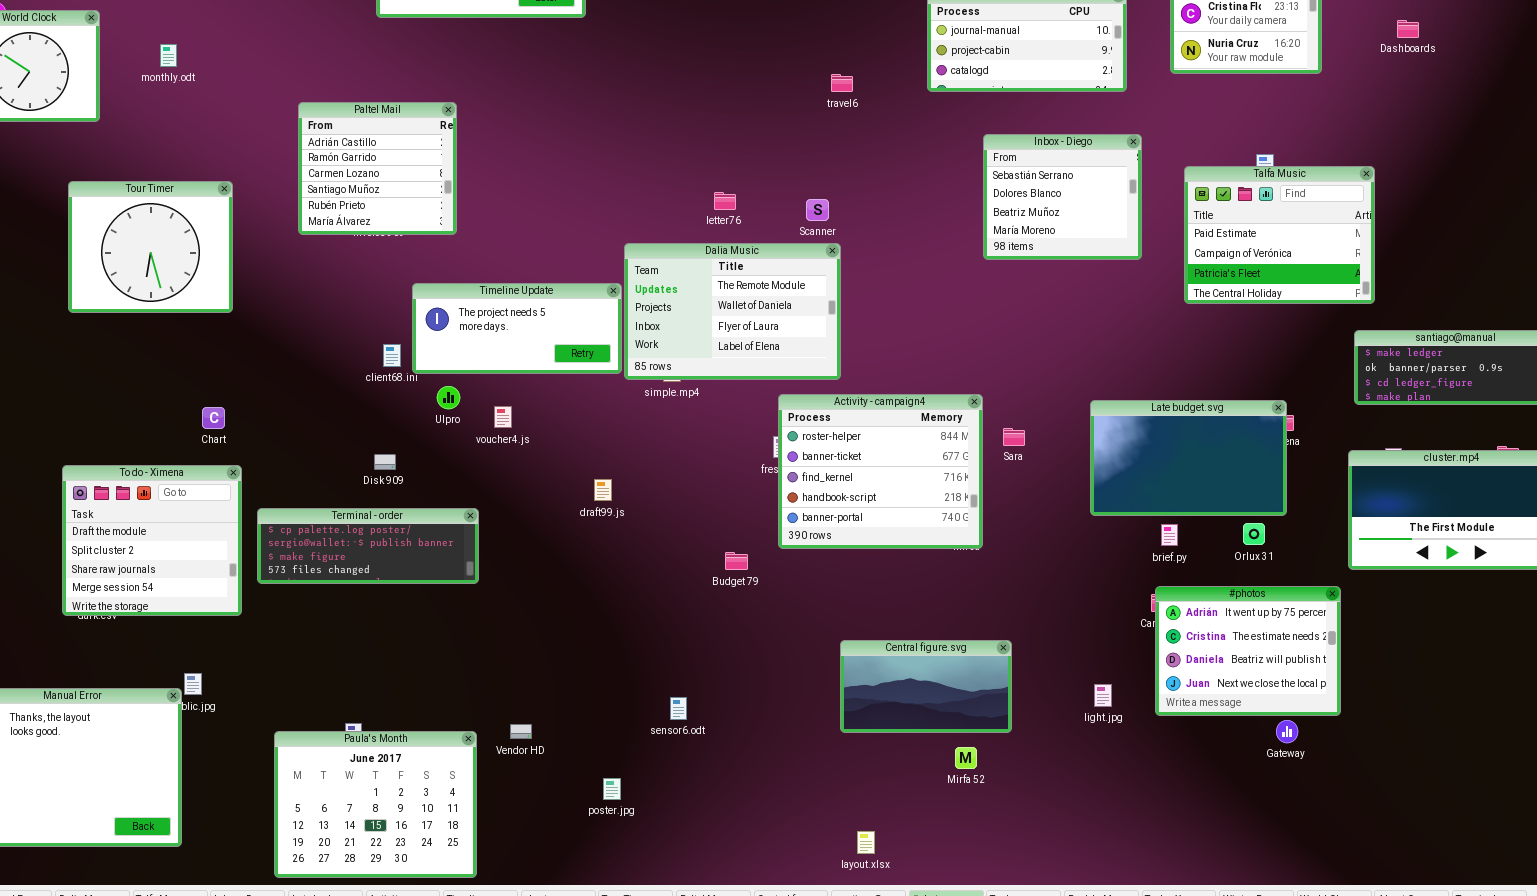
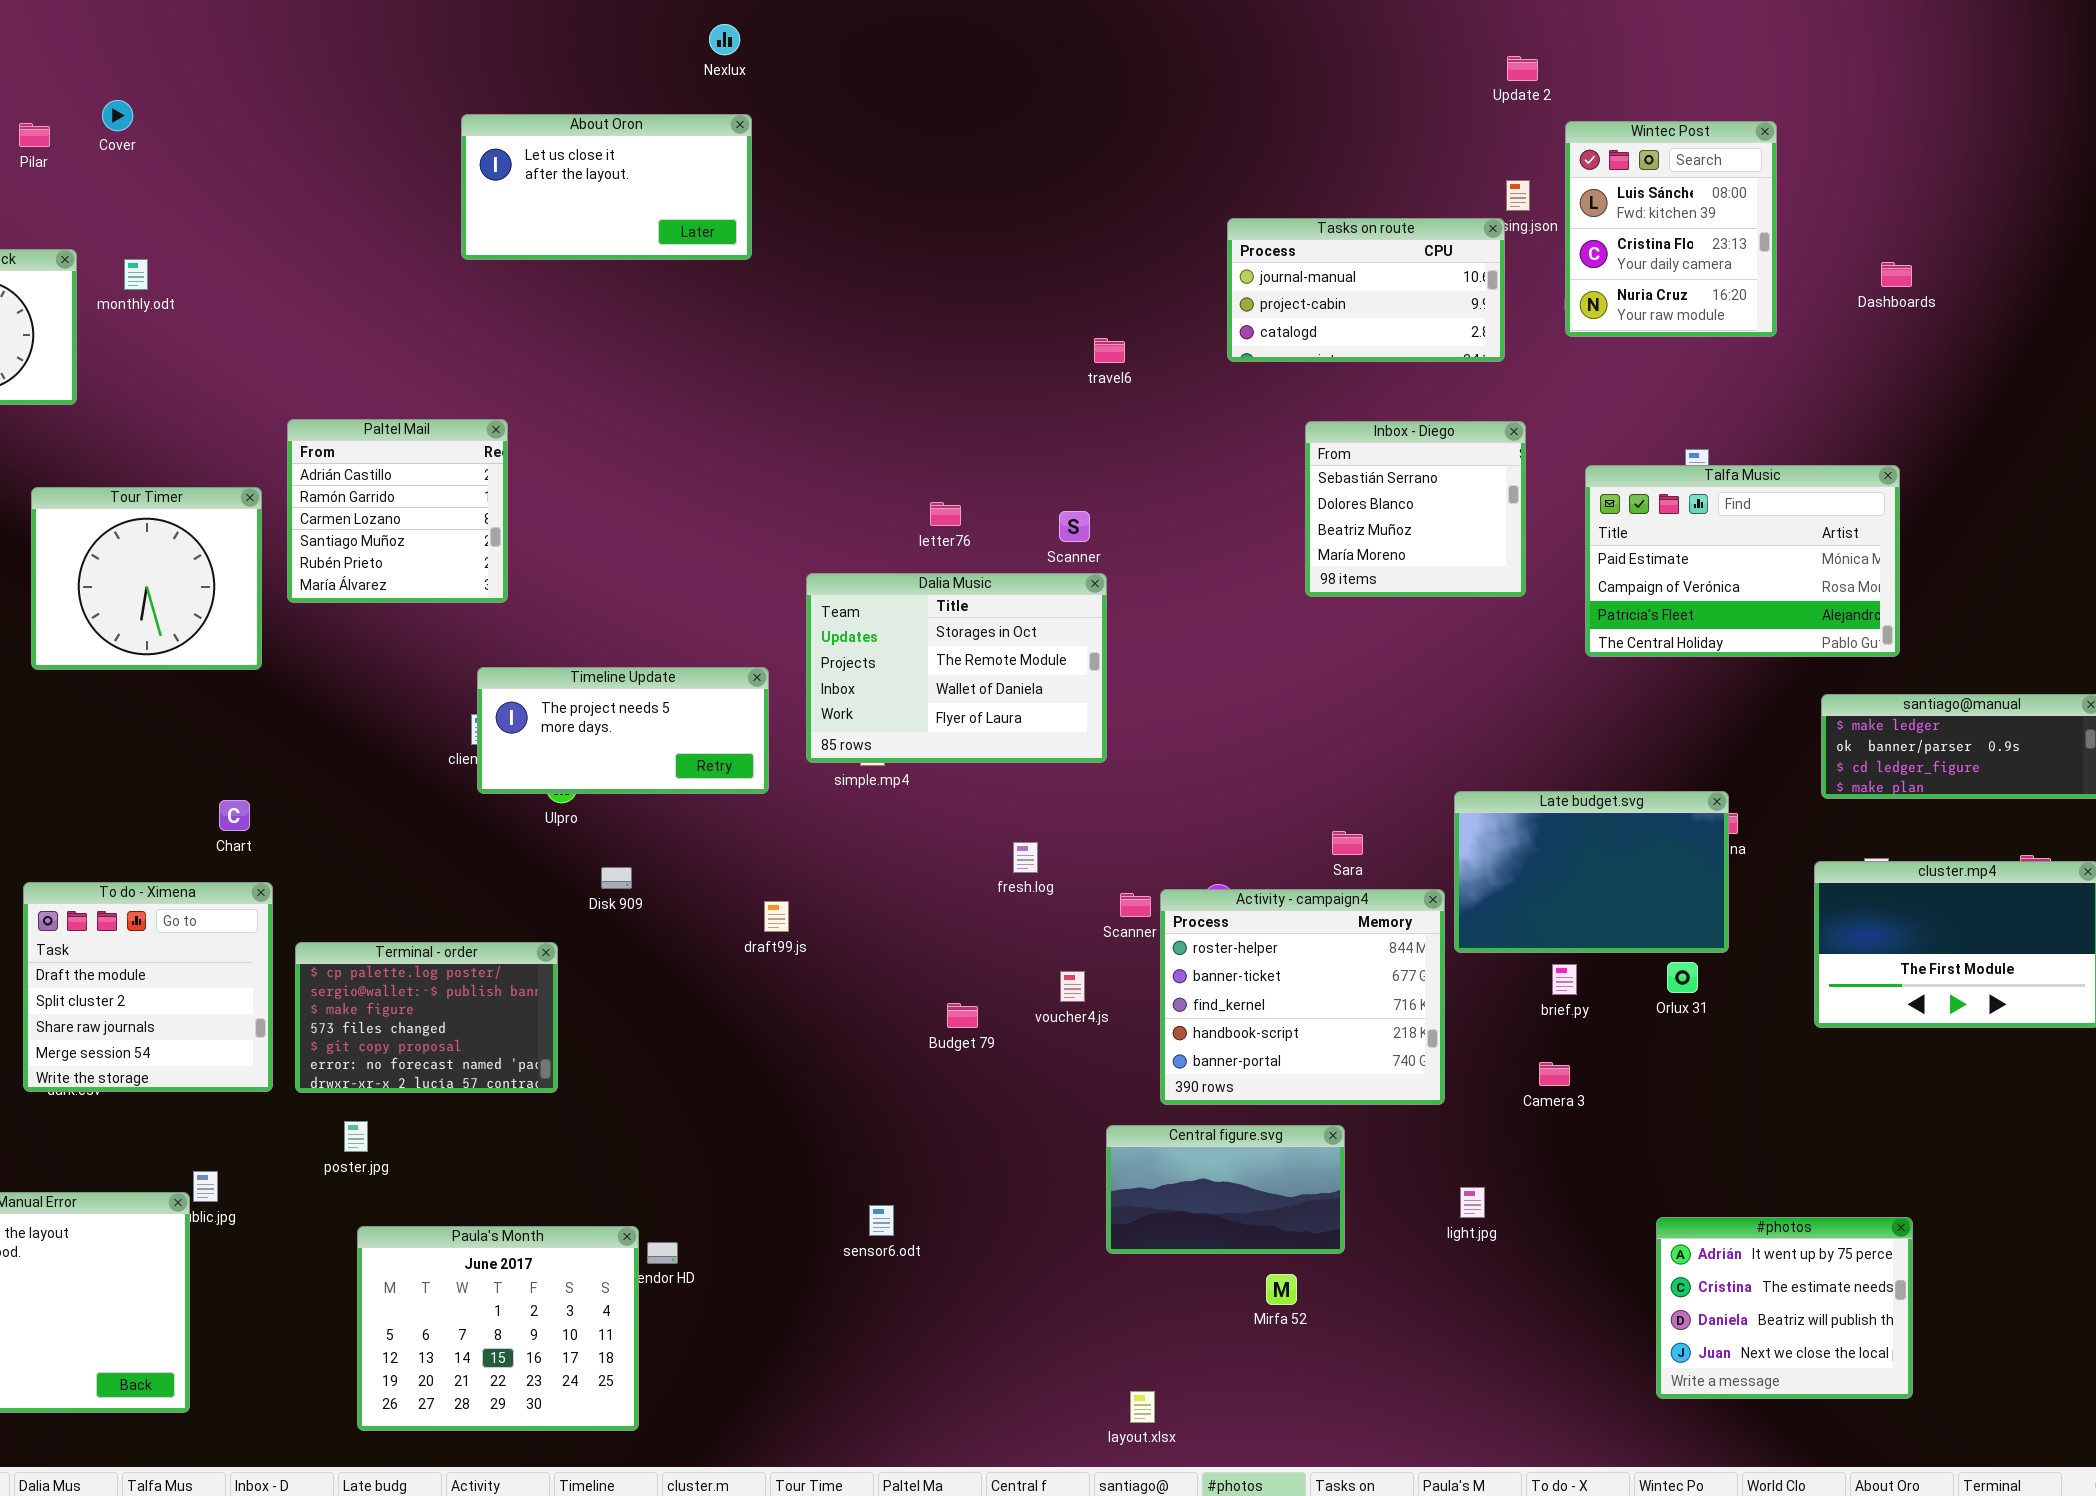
monthly.odt: [160,44,177,67] -> [124,259,148,290], moved
Paltel Mail: [298,102,457,235] -> [287,419,508,603], moved
Talfa Music: [1184,166,1375,304] -> [1585,465,1900,657], resized
Dalia Music: [624,243,841,380] -> [806,573,1107,763], scrolled up 1 row
Timeline Update: [412,283,622,374] -> [477,667,769,794], moved
Activity - campaign4: [778,394,983,549] -> [1160,889,1445,1105], moved
voucher4.js: [494,406,512,428] -> [1060,971,1085,1002], moved
Disk 909: [374,454,396,470] -> [601,867,632,889], moved
Terminal - order: [257,508,479,584] -> [295,942,558,1093], resized
#photos: [1155,586,1341,716] -> [1656,1217,1913,1399], moved
Paula's Month: [274,731,477,878] -> [357,1226,639,1431], moved
poster.jpg: [603,778,621,800] -> [344,1121,368,1152], moved

